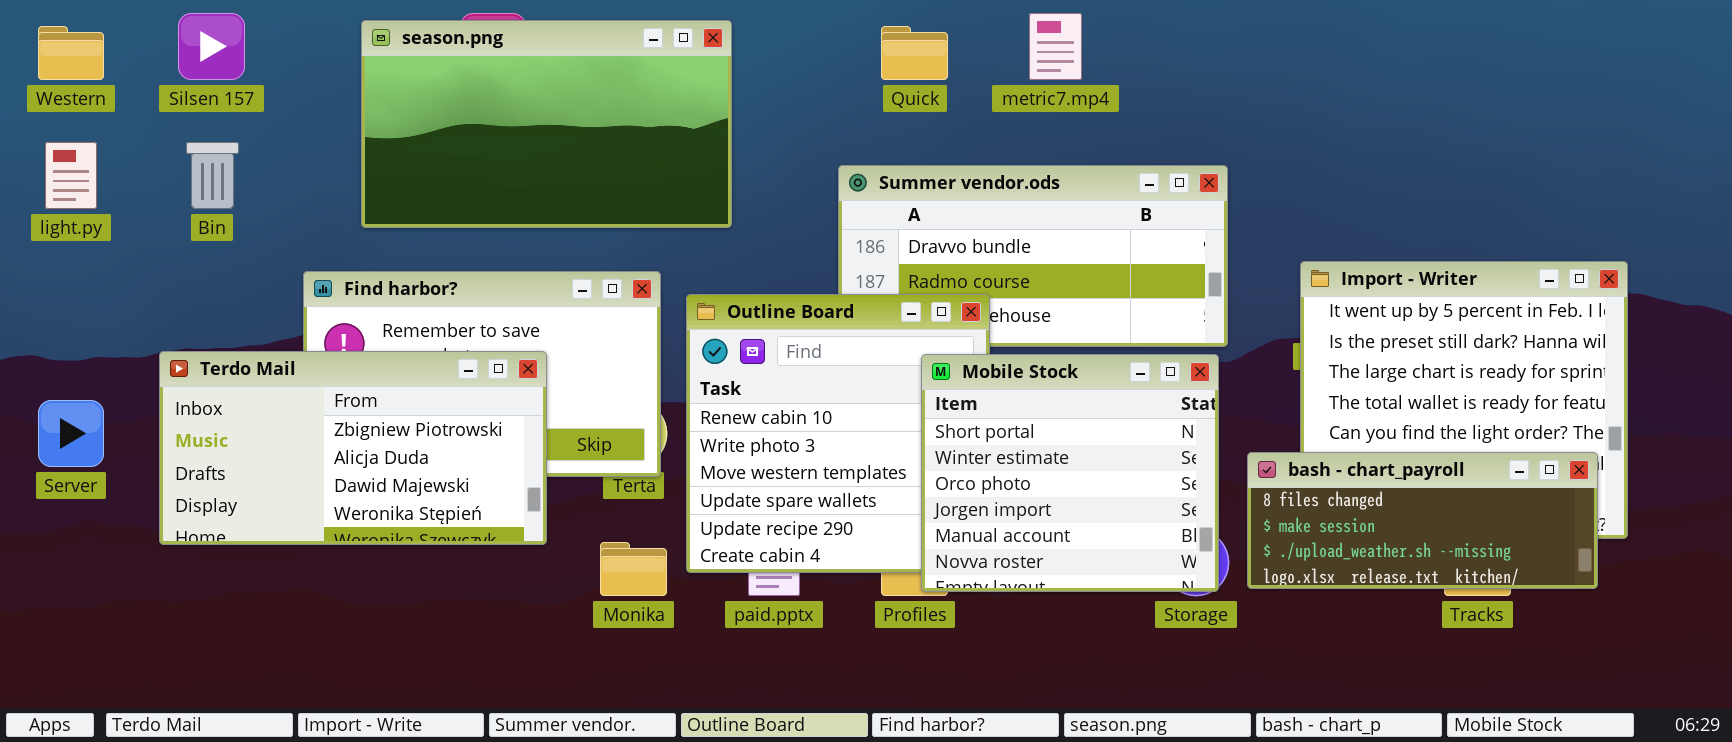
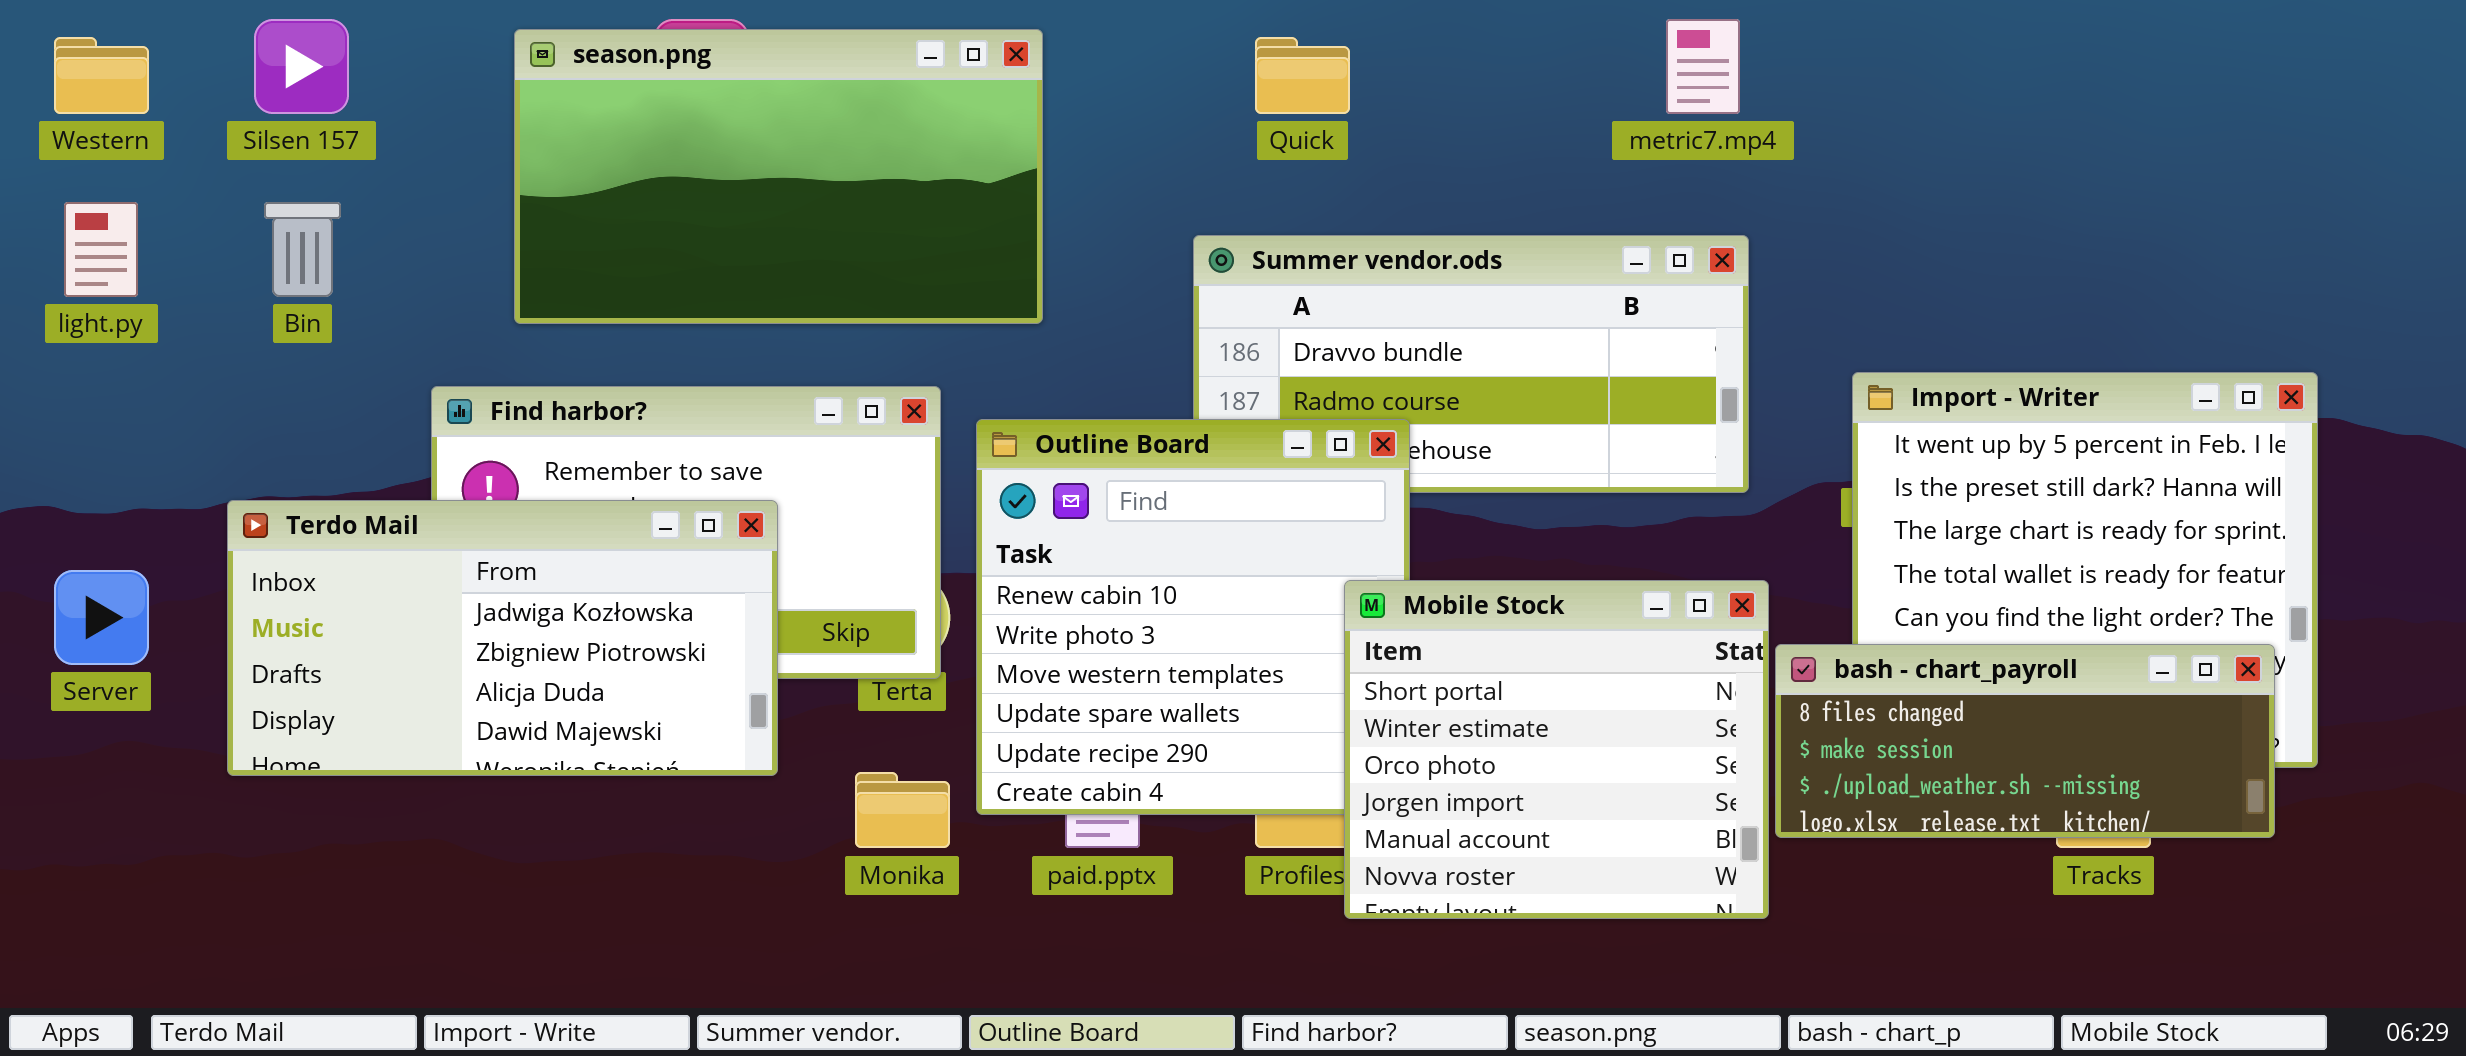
metric7.mp4: [1029,13,1082,80] -> [1666,19,1740,114], moved
Terdo Mail: [159,351,547,545] -> [227,500,778,776], scrolled up 1 row
Mobile Stock: [921,354,1219,592] -> [1344,580,1769,919], moved

